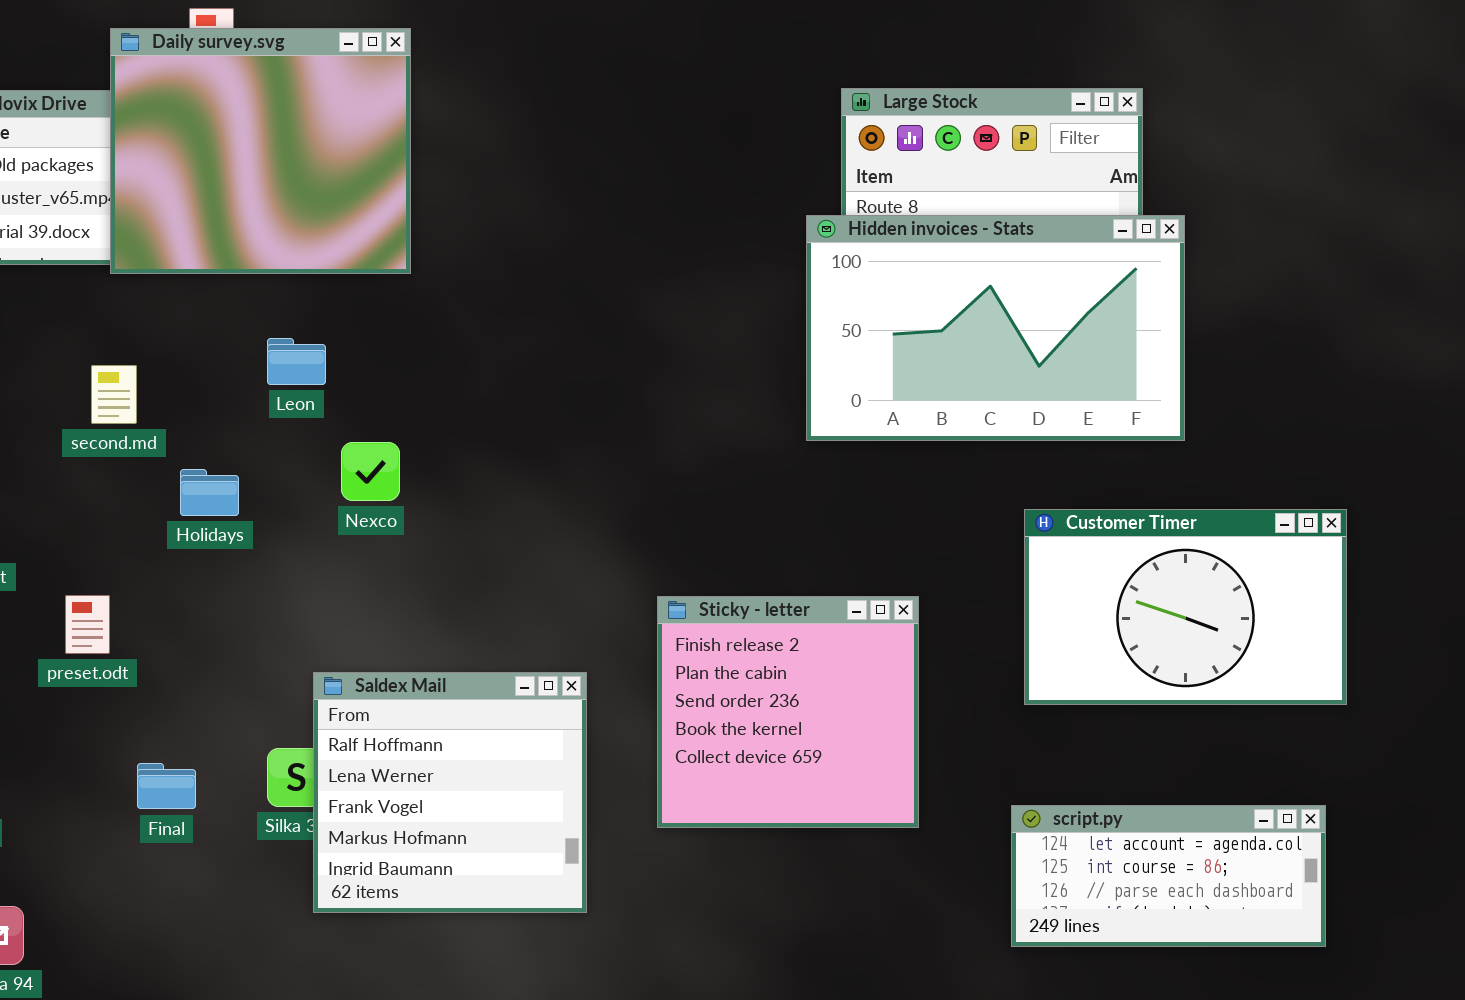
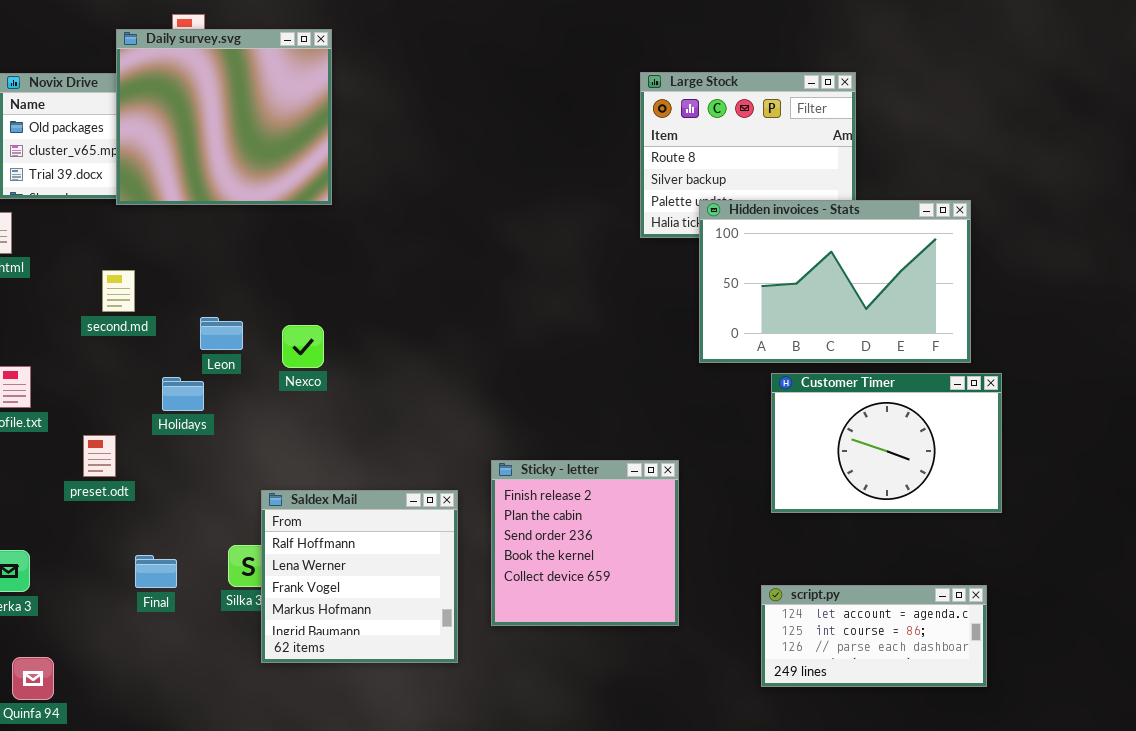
Hidden invoices - Stats: [806,215,1185,441] -> [699,200,971,363], moved
Leon: [267,338,326,385] -> [200,317,243,350], moved
Holidays: [180,469,239,516] -> [162,377,204,411], moved
Sticky - letter: [657,596,919,828] -> [491,460,679,626], moved

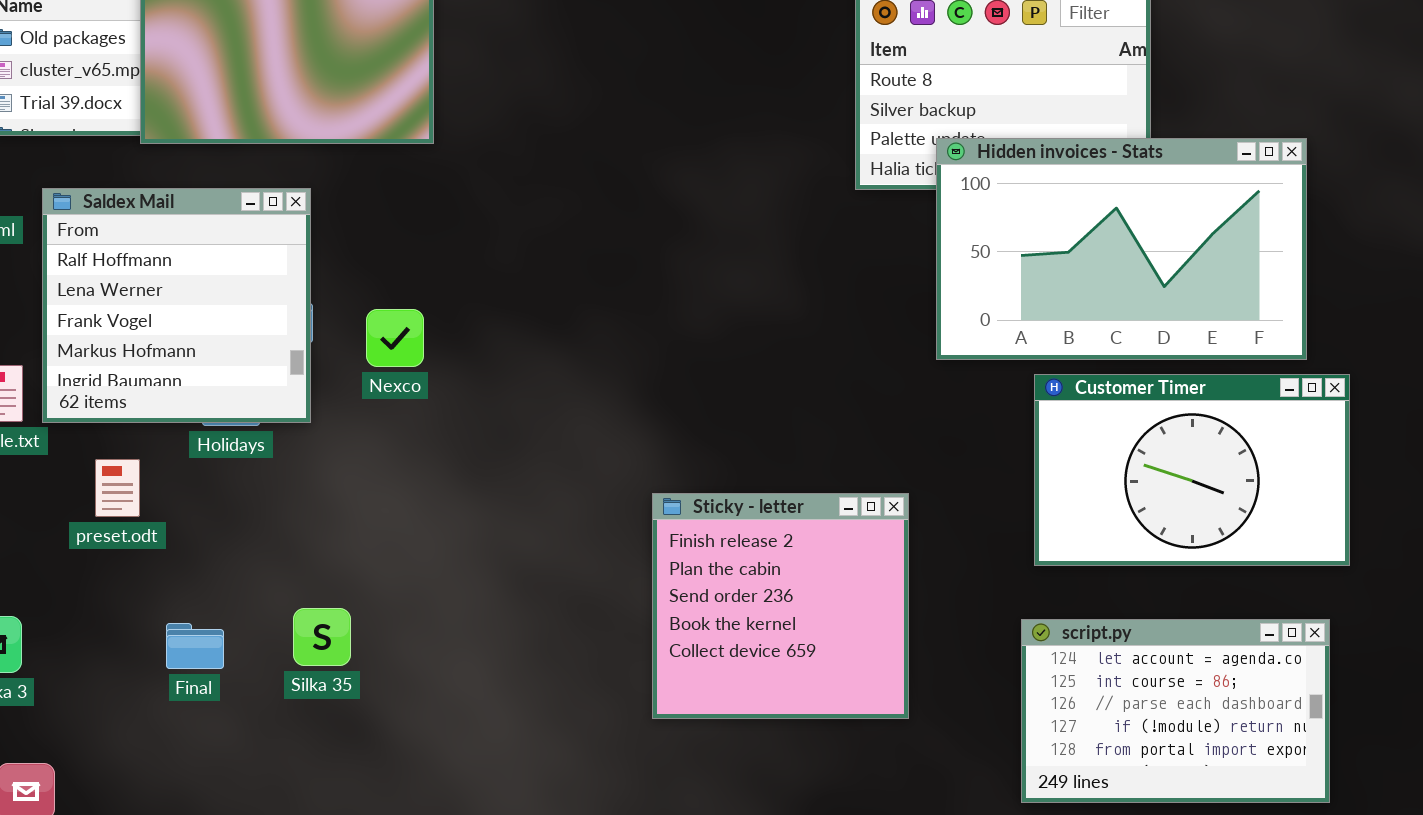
Saldex Mail: [261,490,458,663] -> [42,188,311,423], moved
script.py: [761,585,987,687] -> [1021,619,1330,803], resized

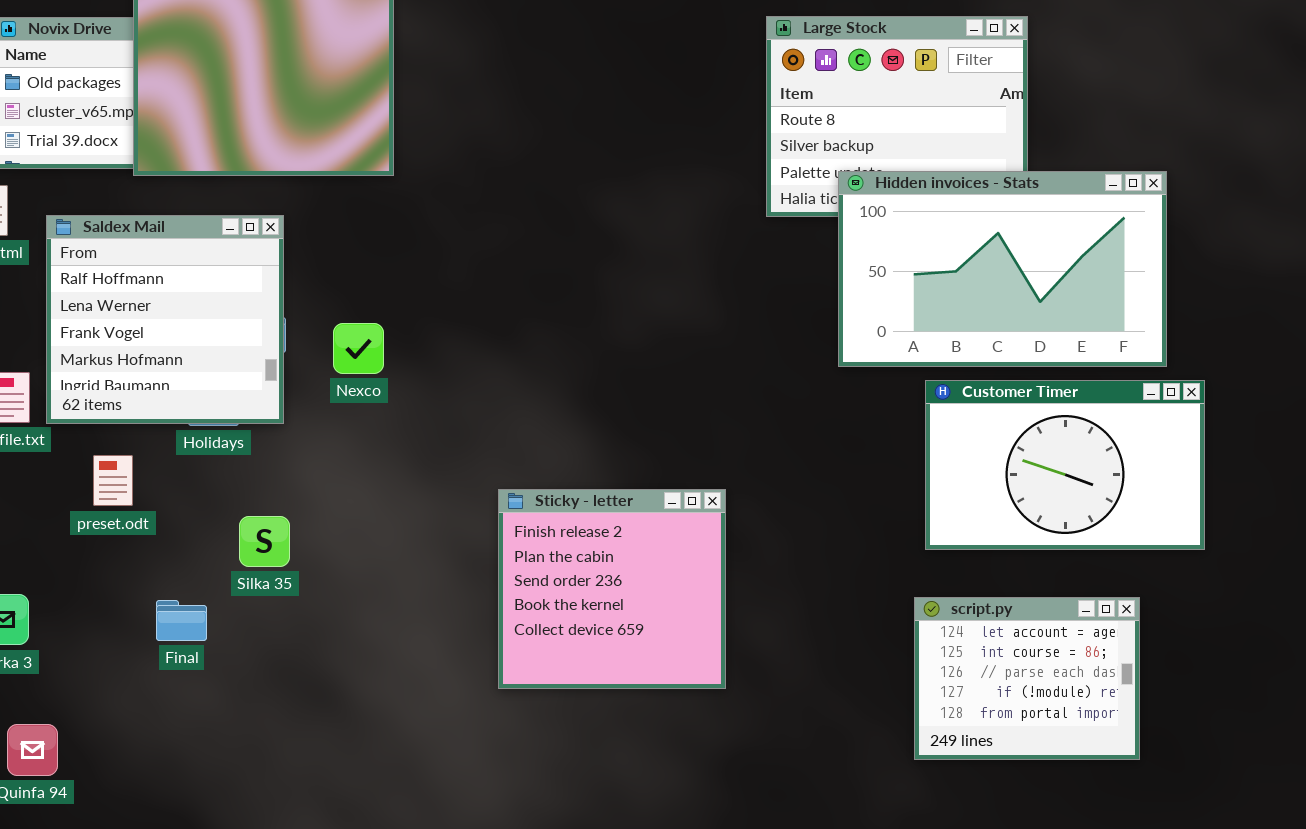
Sticky - letter: [652,493,909,719] -> [498,489,726,689], moved
Silka 35: [293,608,351,666] -> [239,516,290,567], moved
script.py: [1021,619,1330,803] -> [914,597,1140,760], resized

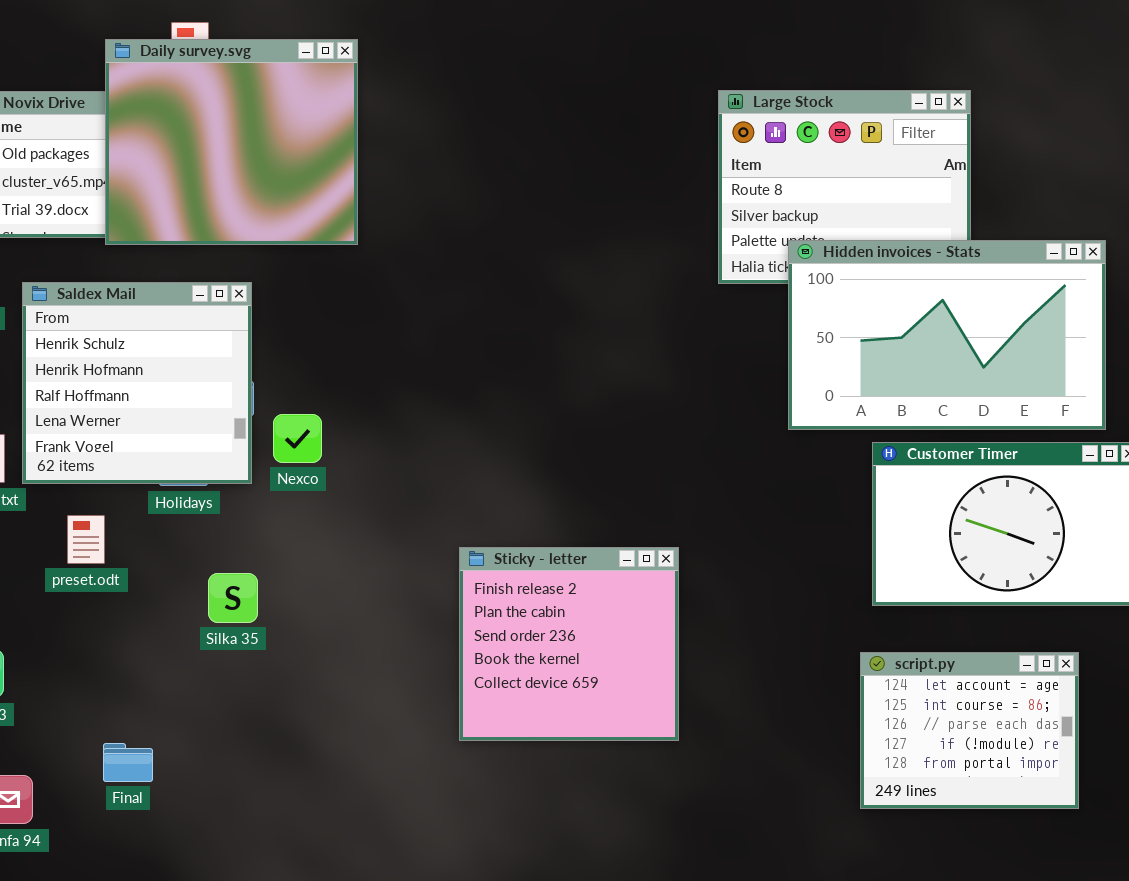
Saldex Mail: [46,215,284,424] -> [22,282,252,484], scrolled up 2 rows
Nexco: [333,323,384,374] -> [273,414,322,463], moved
Final: [156,600,207,641] -> [103,743,153,782], moved

